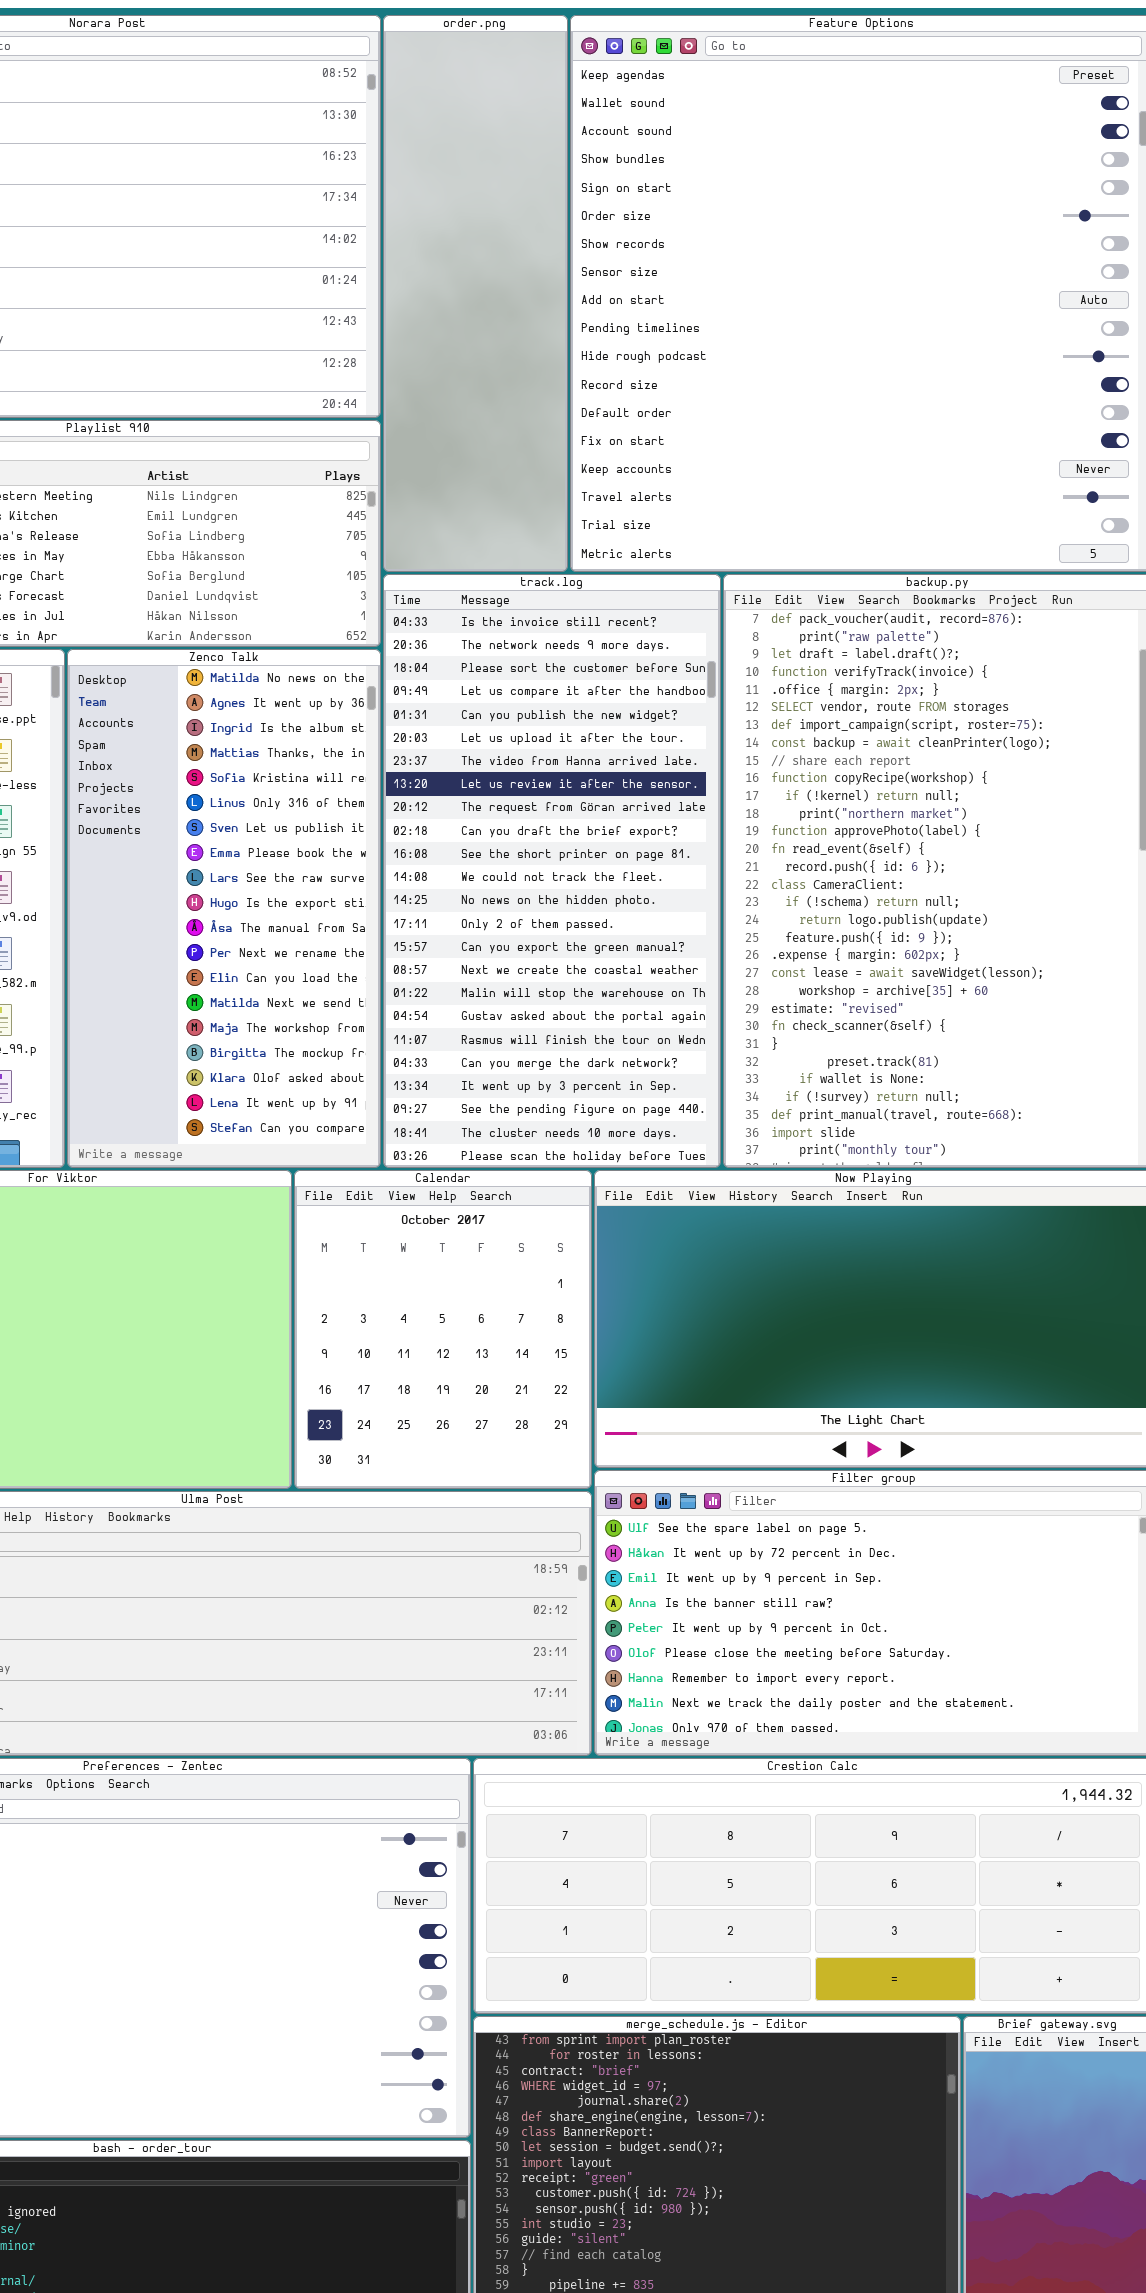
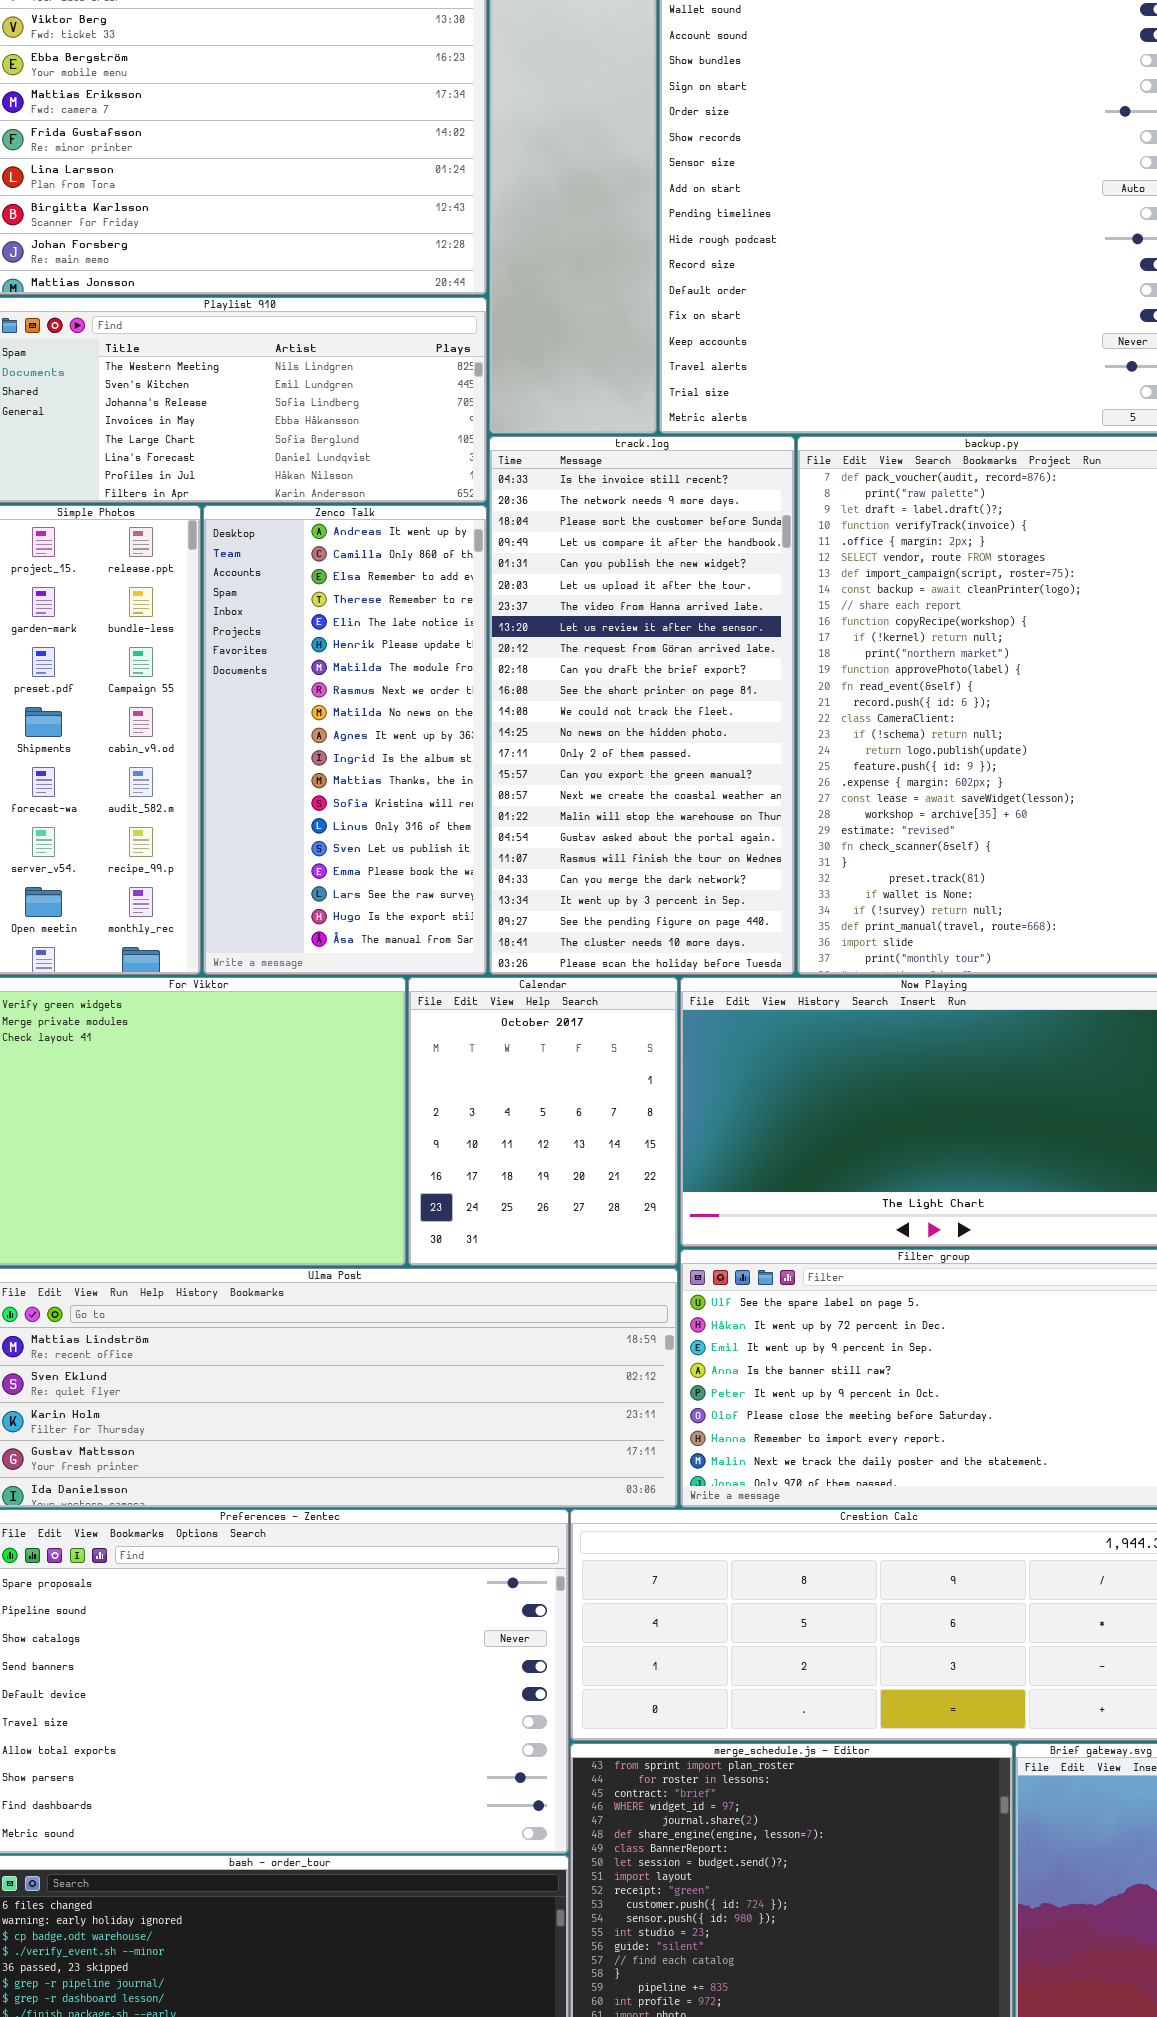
Zenco Talk: [67,649,381,1168] -> [203,505,487,975], scrolled up 8 rows

